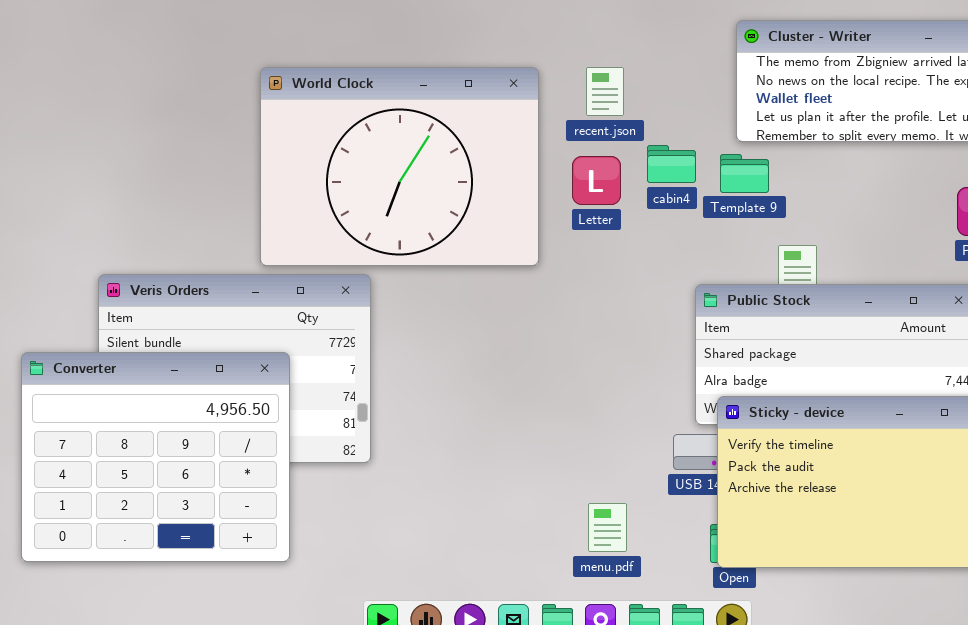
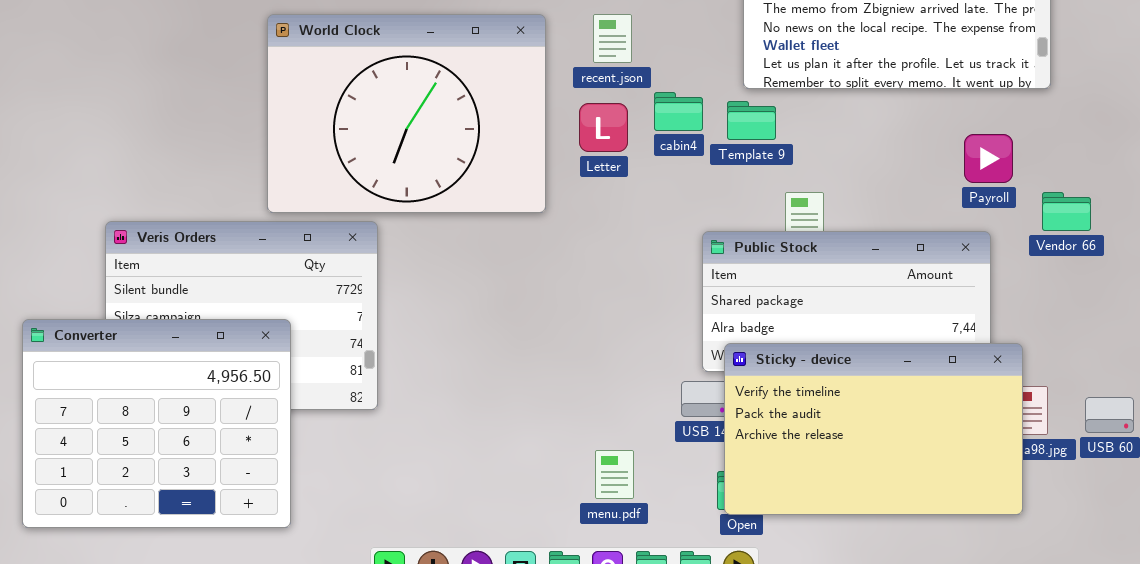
Converter: [21,352,290,562] -> [22,319,291,528], moved

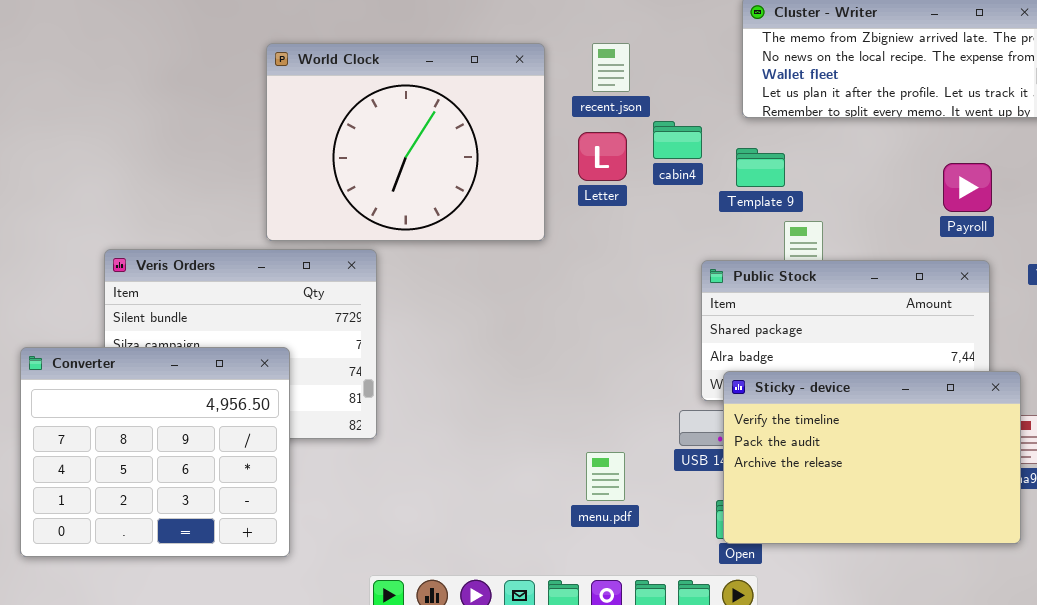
Template 9: [727,101,776,140] -> [736,148,785,187], moved
Payroll: [964,134,1013,183] -> [943,163,992,212], moved
menu.pdf: [595,450,634,499] -> [586,452,625,501], moved

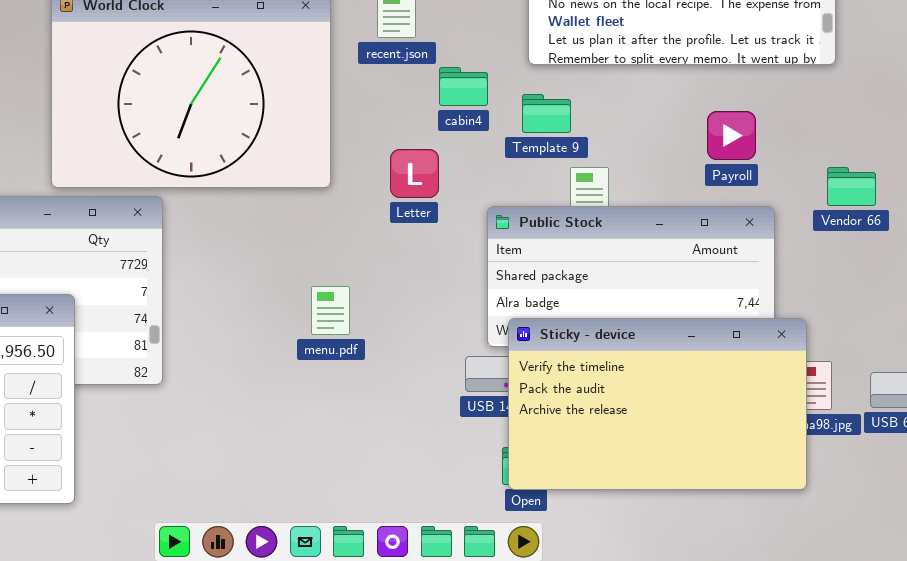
Letter: [578,132,627,181] -> [390,149,439,198], moved
Payroll: [943,163,992,212] -> [707,111,756,160], moved
menu.pdf: [586,452,625,501] -> [311,286,350,335], moved

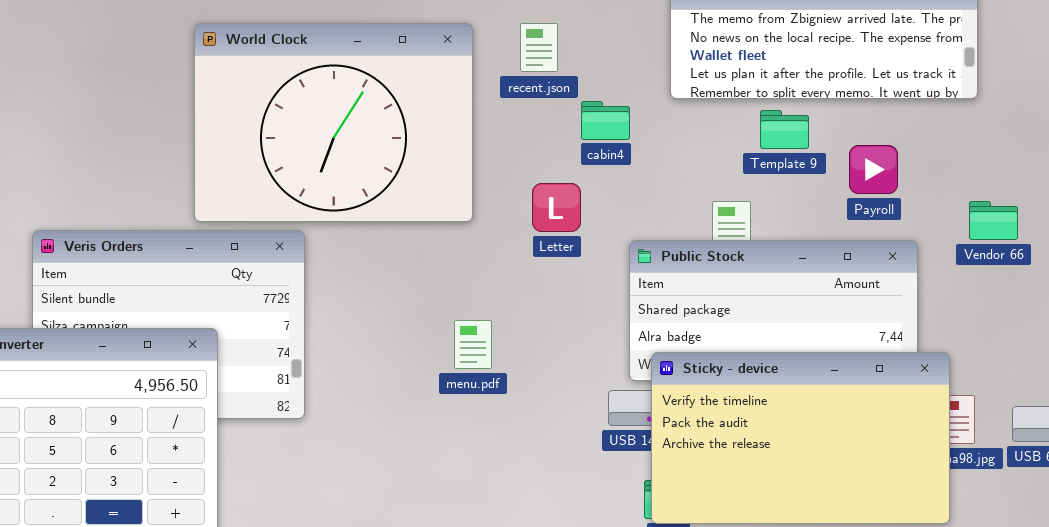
Template 9: [522,94,571,133] -> [760,110,809,149], moved

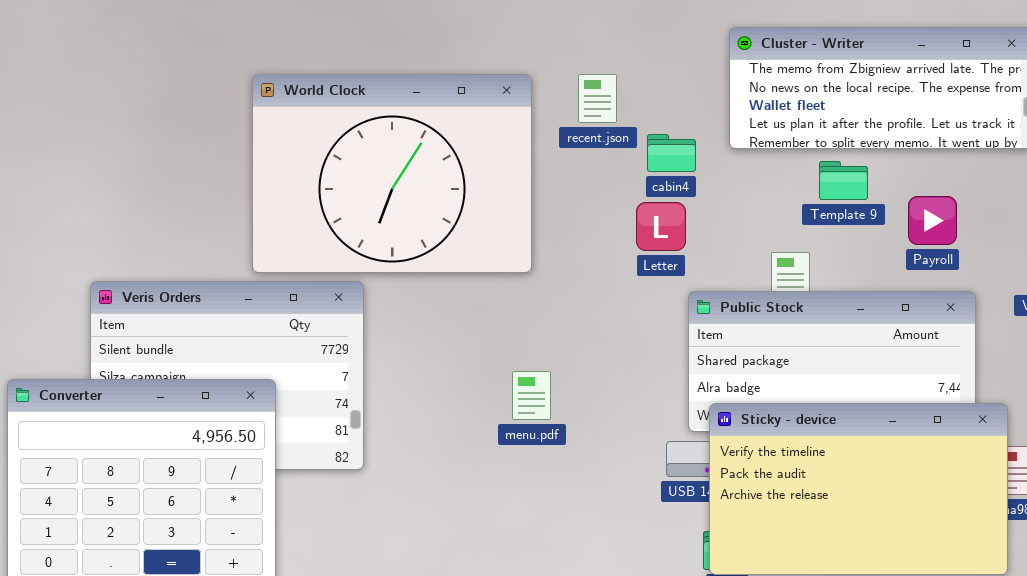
cabin4: [581,101,630,140] -> [647,134,696,172], moved
Letter: [532,183,581,232] -> [636,202,686,251], moved

